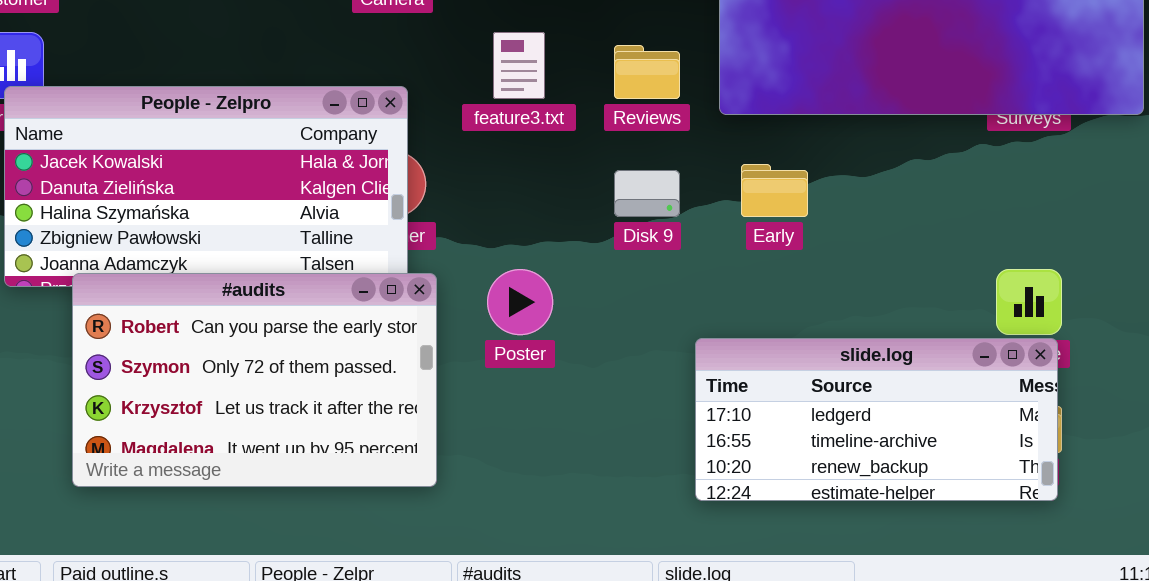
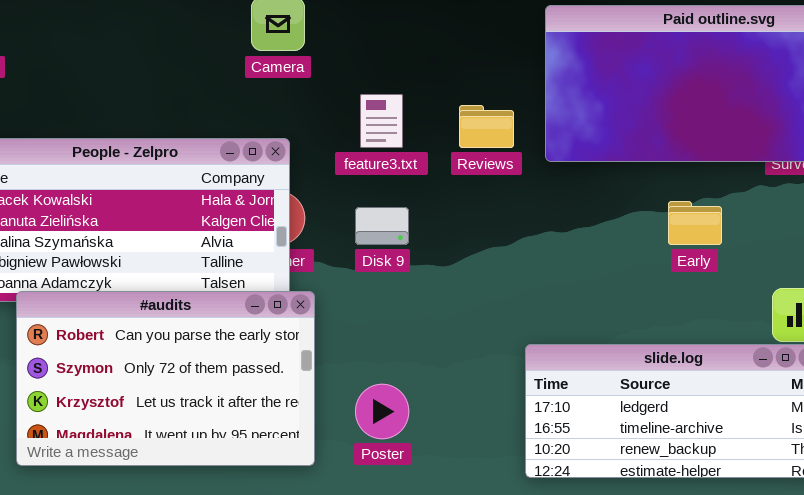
Early: [741,164,808,217] -> [668,201,722,245], moved
Disk 9: [614,170,680,217] -> [355,207,409,245], moved
Poster: [487,269,553,335] -> [355,384,409,439], moved

